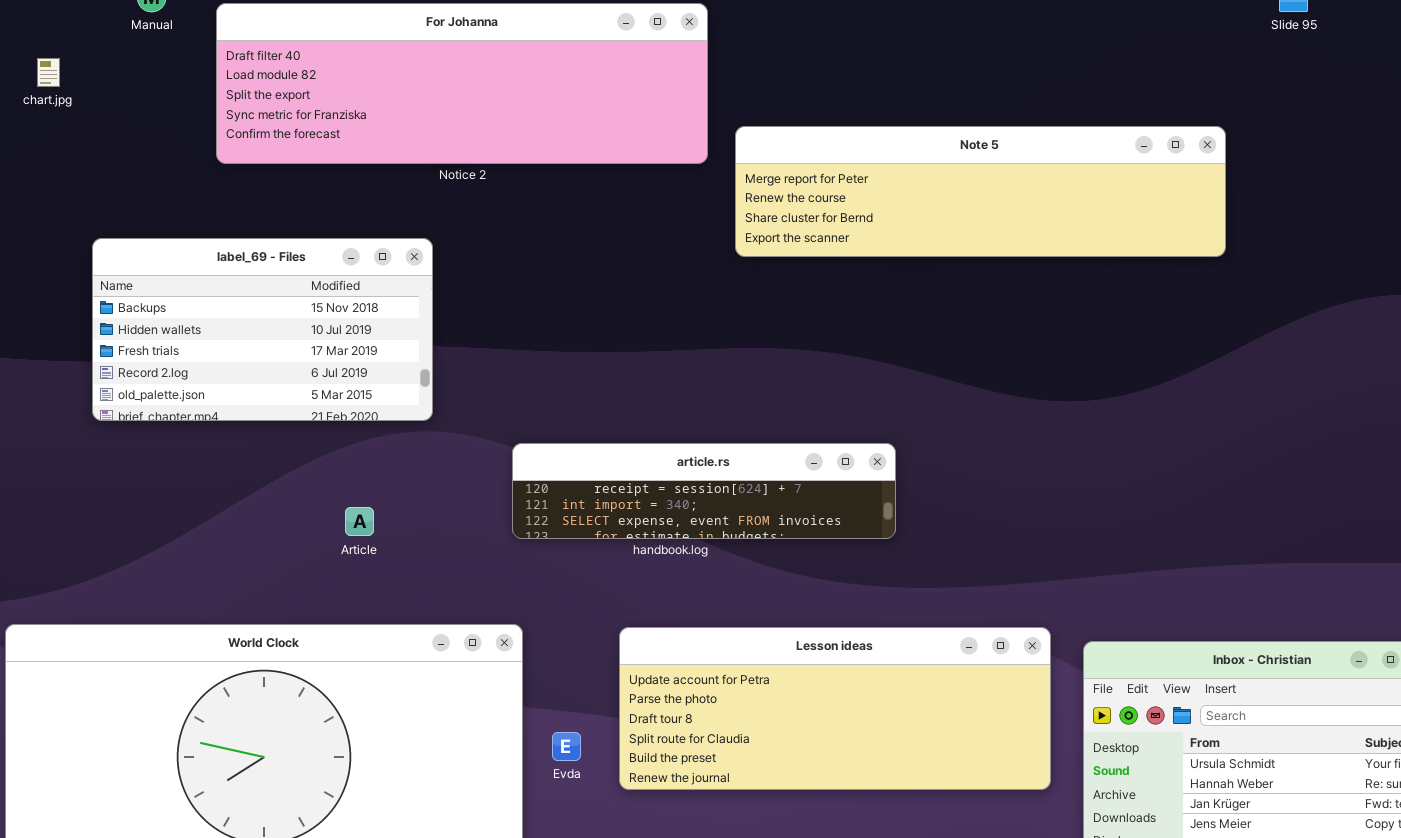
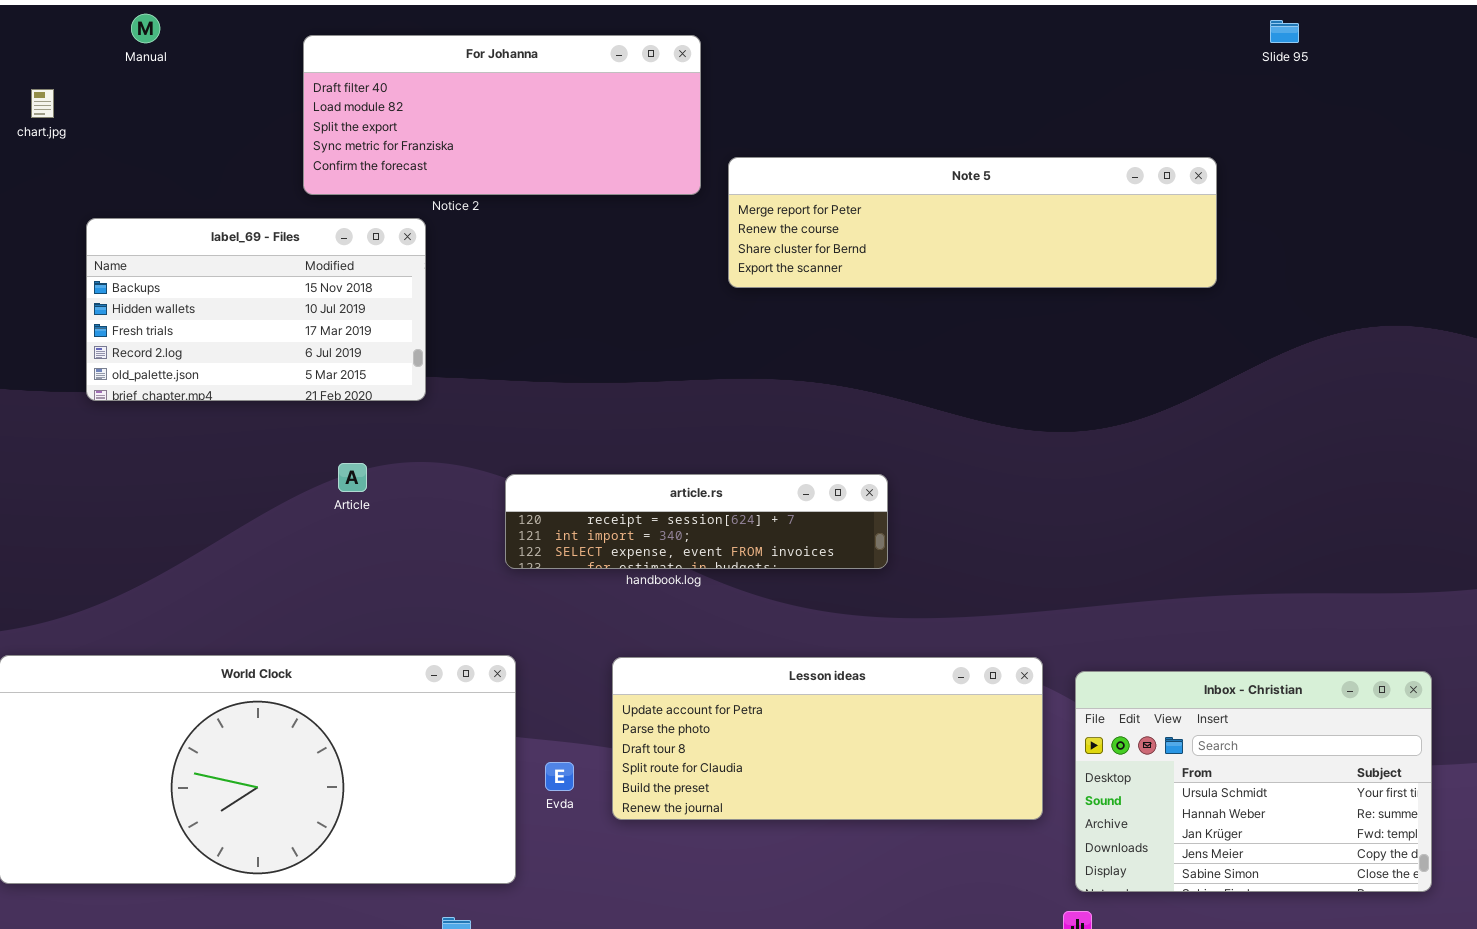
For Johanna: [216,3,708,164] -> [303,35,701,195], resized
label_69 - Files: [92,238,433,421] -> [86,218,426,401], moved
Article: [345,507,374,536] -> [338,463,367,492], moved

